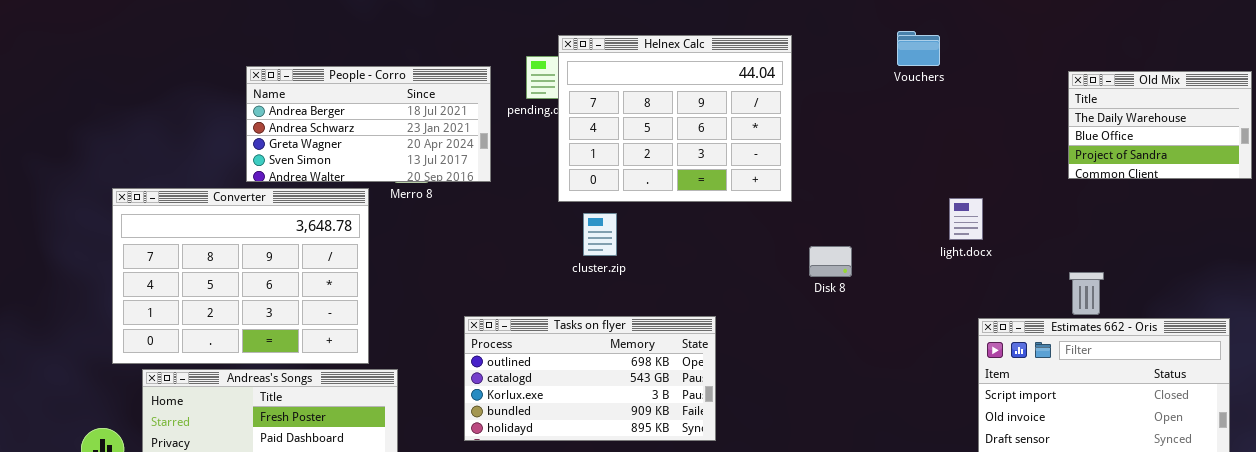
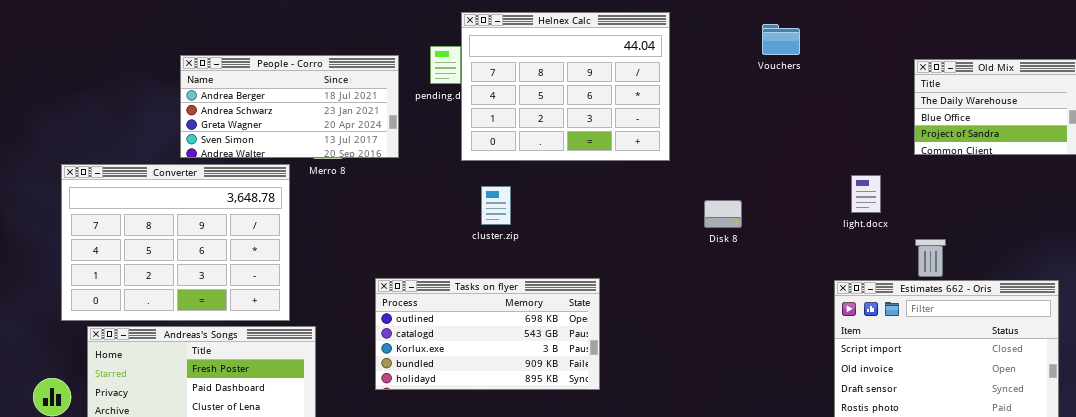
Helnex Calc: [558,35,792,202] -> [461,12,670,161], moved
light.docx: [949,198,983,240] -> [851,175,881,213], moved
Disk 8: [809,246,852,277] -> [704,200,742,228], moved

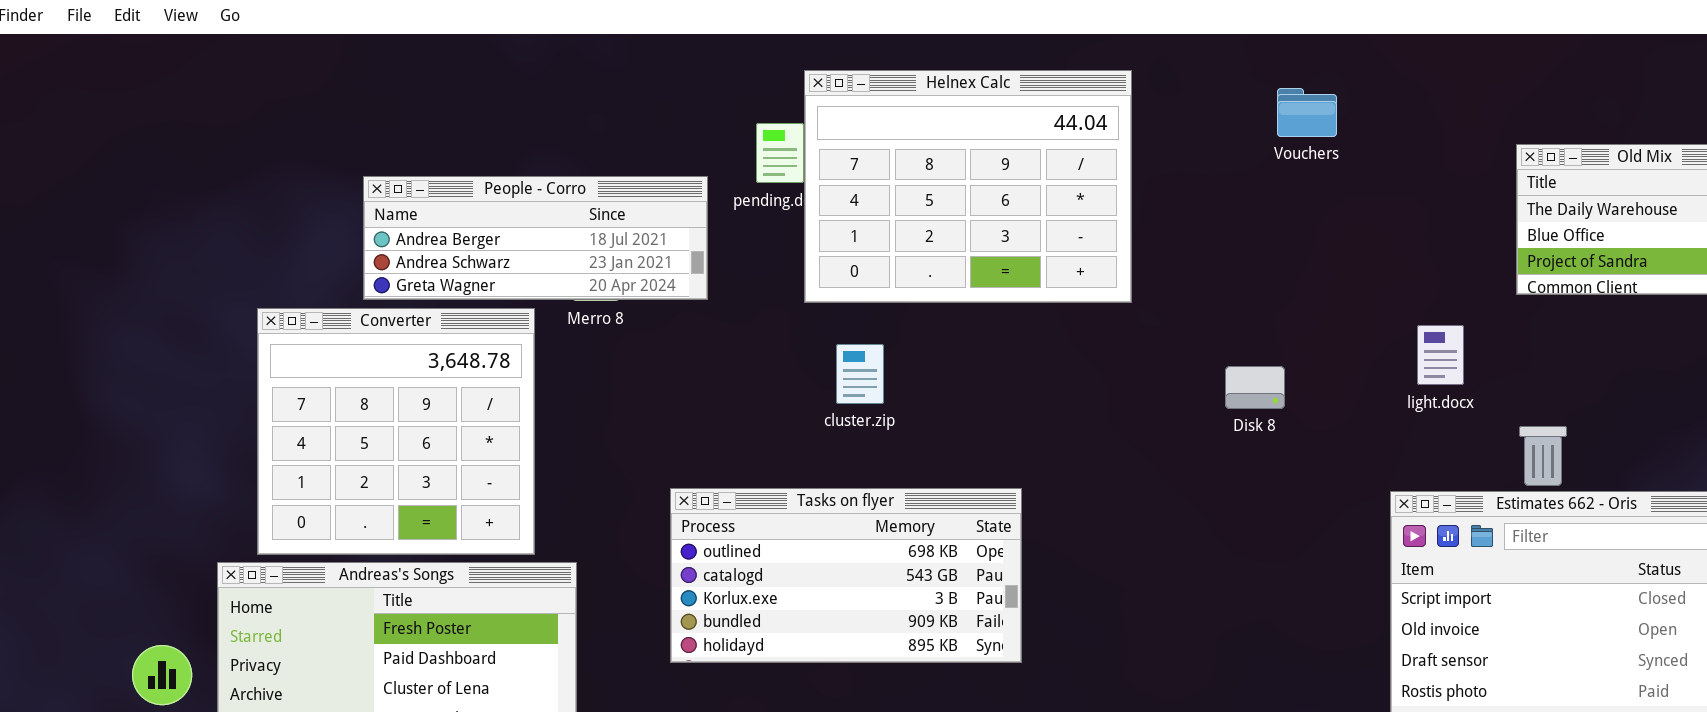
People - Corro: [180,55,399,158] -> [363,176,708,300], resized
Converter: [61,164,290,321] -> [257,308,535,555], resized
Disk 8: [704,200,742,228] -> [1225,366,1285,409], moved

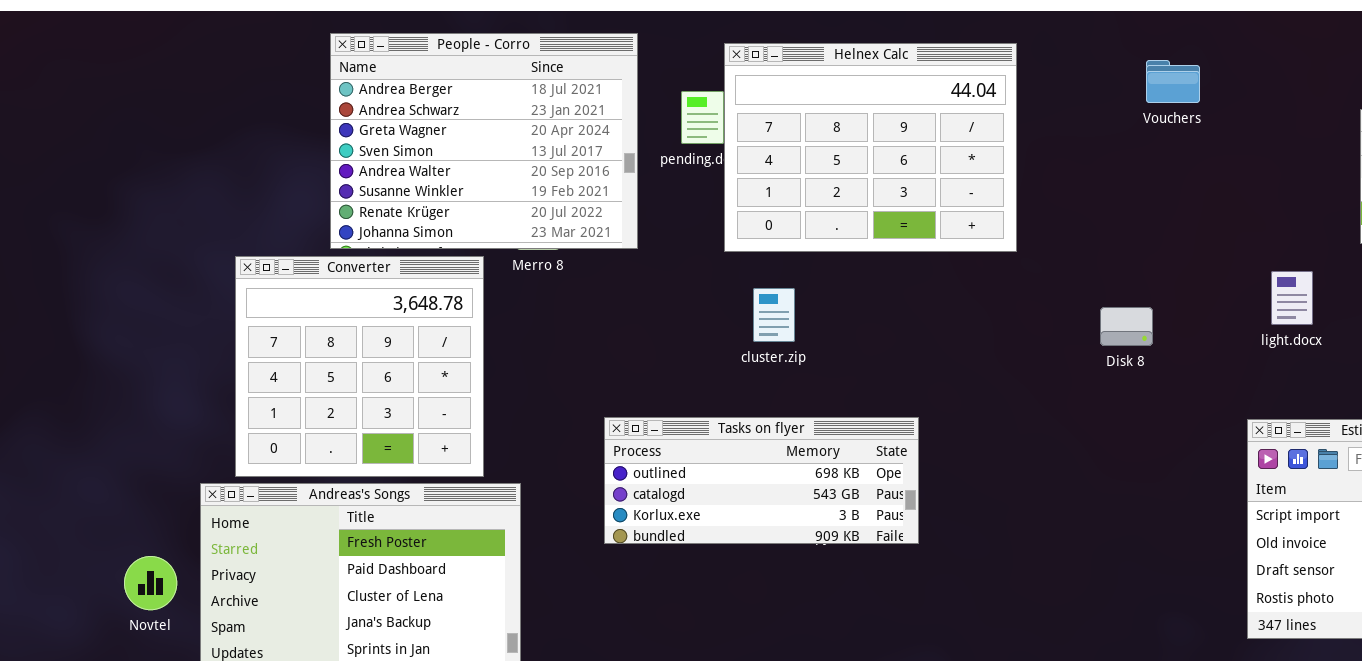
People - Corro: [363,176,708,300] -> [330,33,638,249], resized
Tasks on flyer: [670,488,1022,663] -> [604,417,919,544], resized

